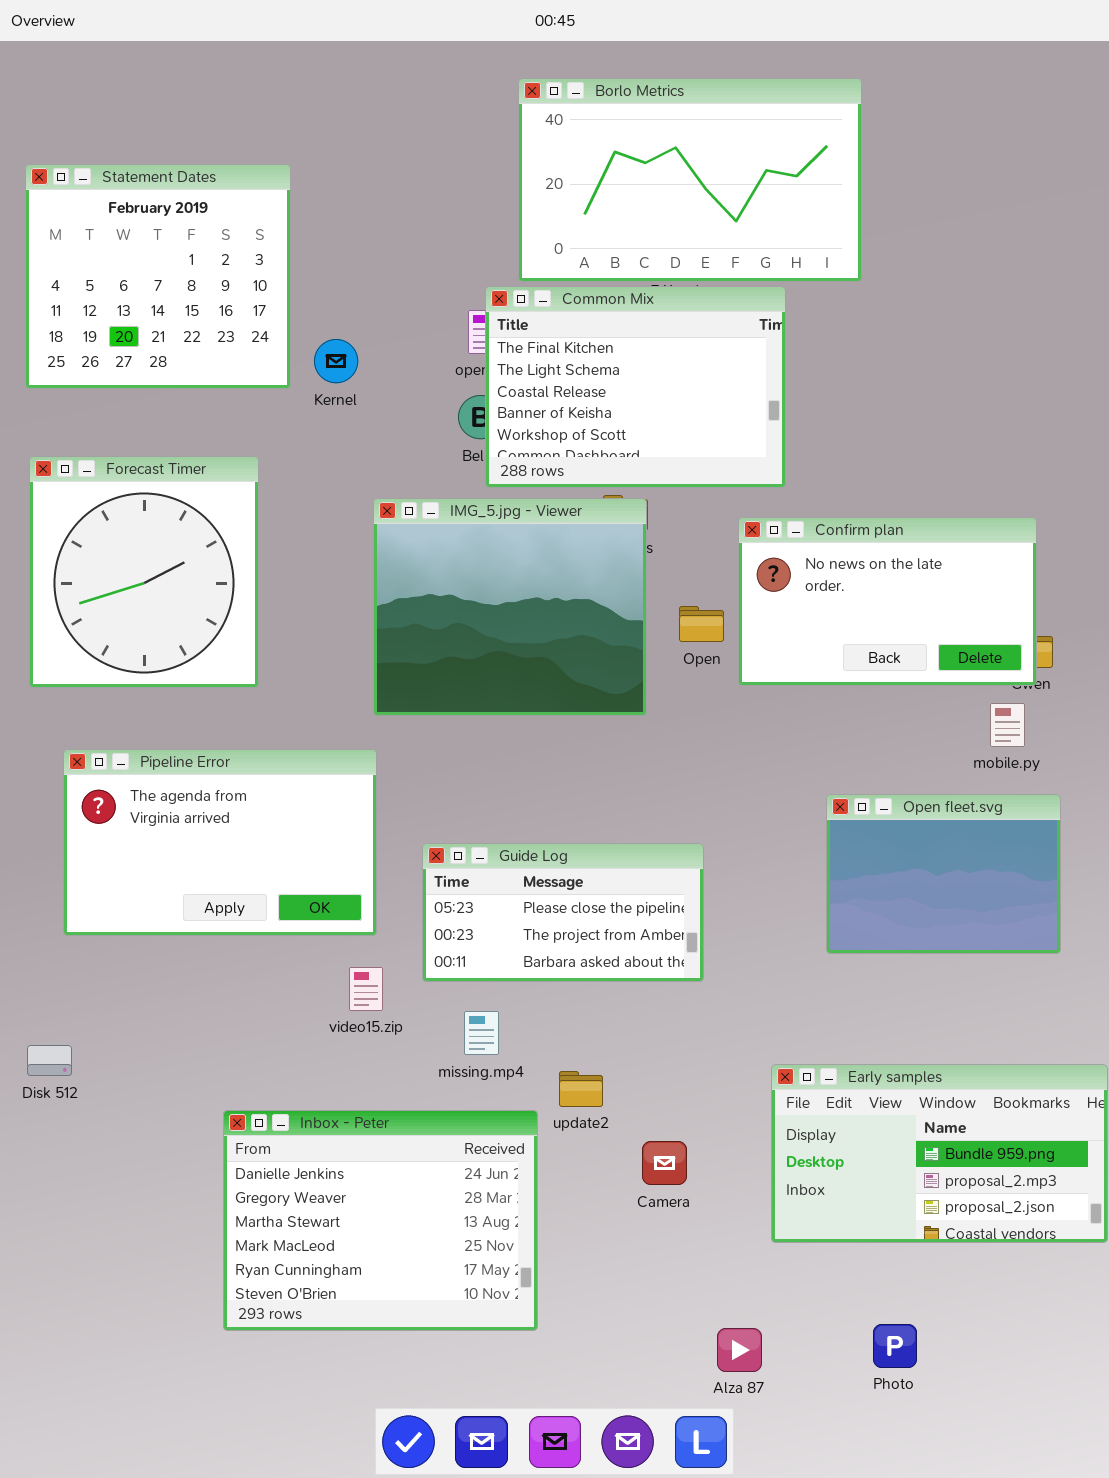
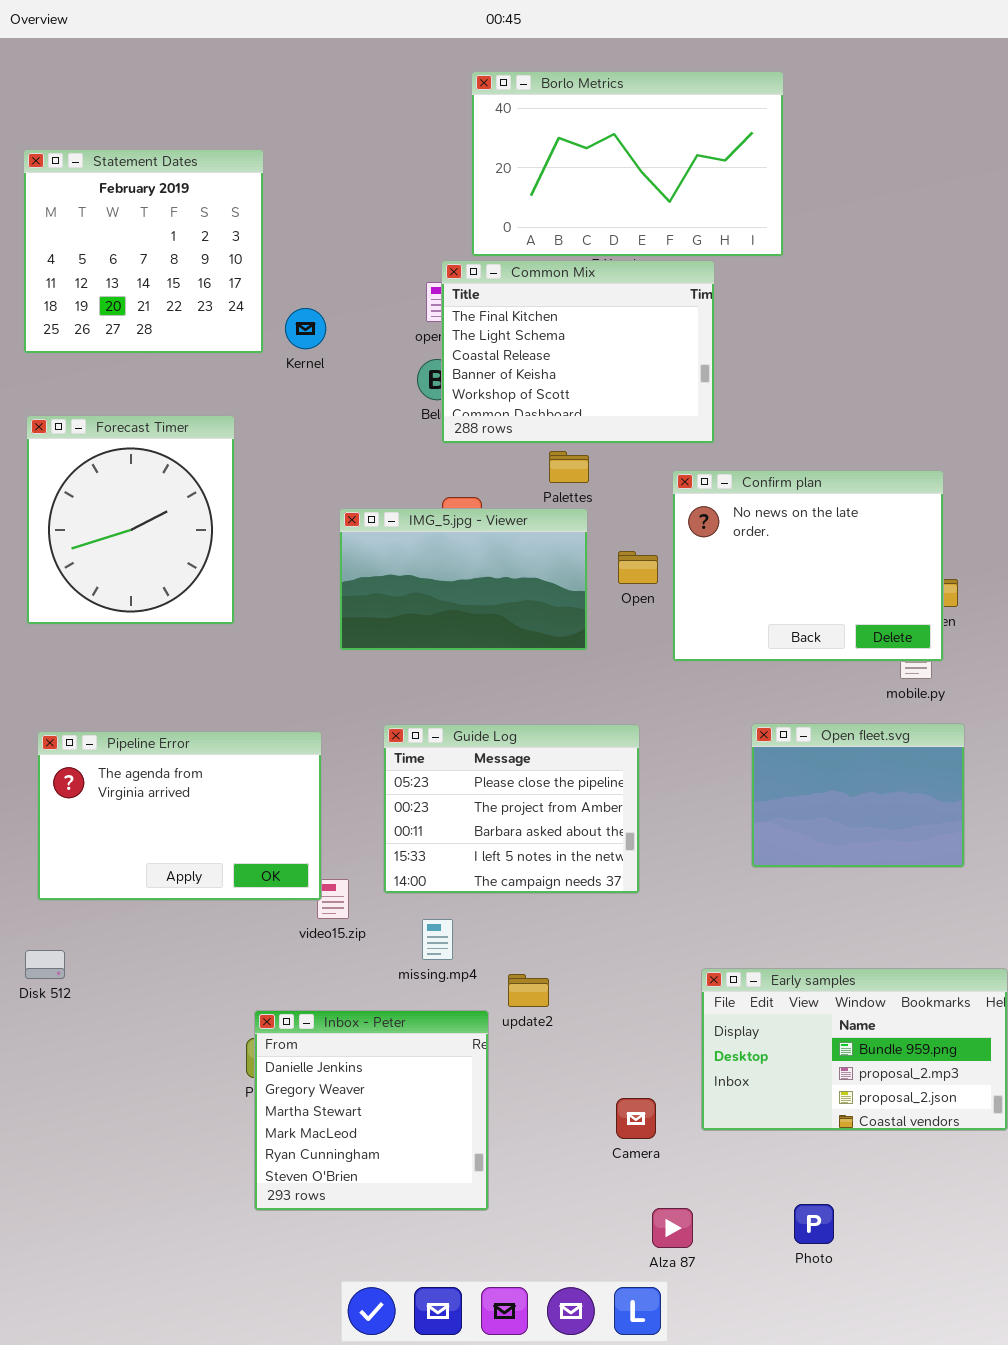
IMG_5.jpg - Viewer: [373,498,647,716] -> [339,508,588,651], resized
Confirm plan: [738,517,1037,686] -> [672,470,944,662], resized
Pipeline Error: [63,749,377,936] -> [37,731,322,901], moved
Guide Log: [422,843,704,982] -> [383,724,640,894], resized
Inbox - Peter: [223,1110,538,1331] -> [254,1010,489,1211], resized
Camera: [642,1141,687,1185] -> [616,1098,656,1139], moved

